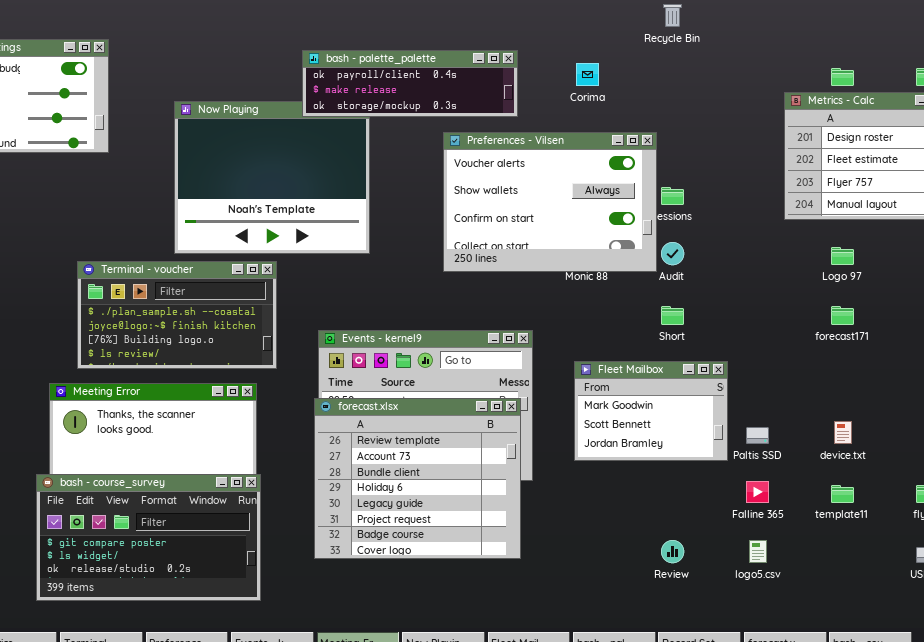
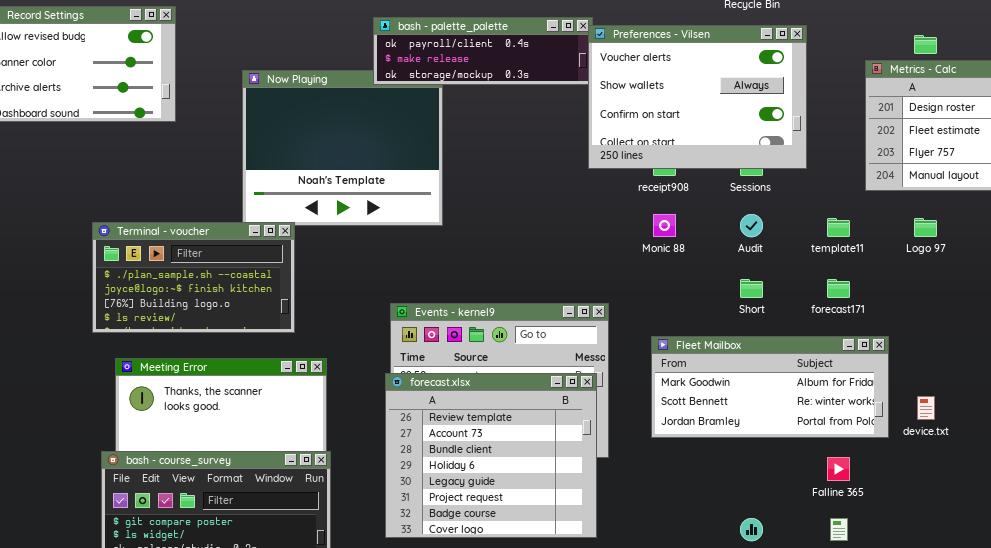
Preferences - Vilsen: [443,132,657,272] -> [588,25,807,169], moved
Terminal - voucher: [77,261,277,369] -> [92,222,295,333], moved
forecast171: [831,306,854,325] -> [827,279,850,298], moved
Fleet Mailbox: [574,361,728,461] -> [651,336,889,438], resized
template11: [831,485,854,503] -> [827,218,850,237], moved

